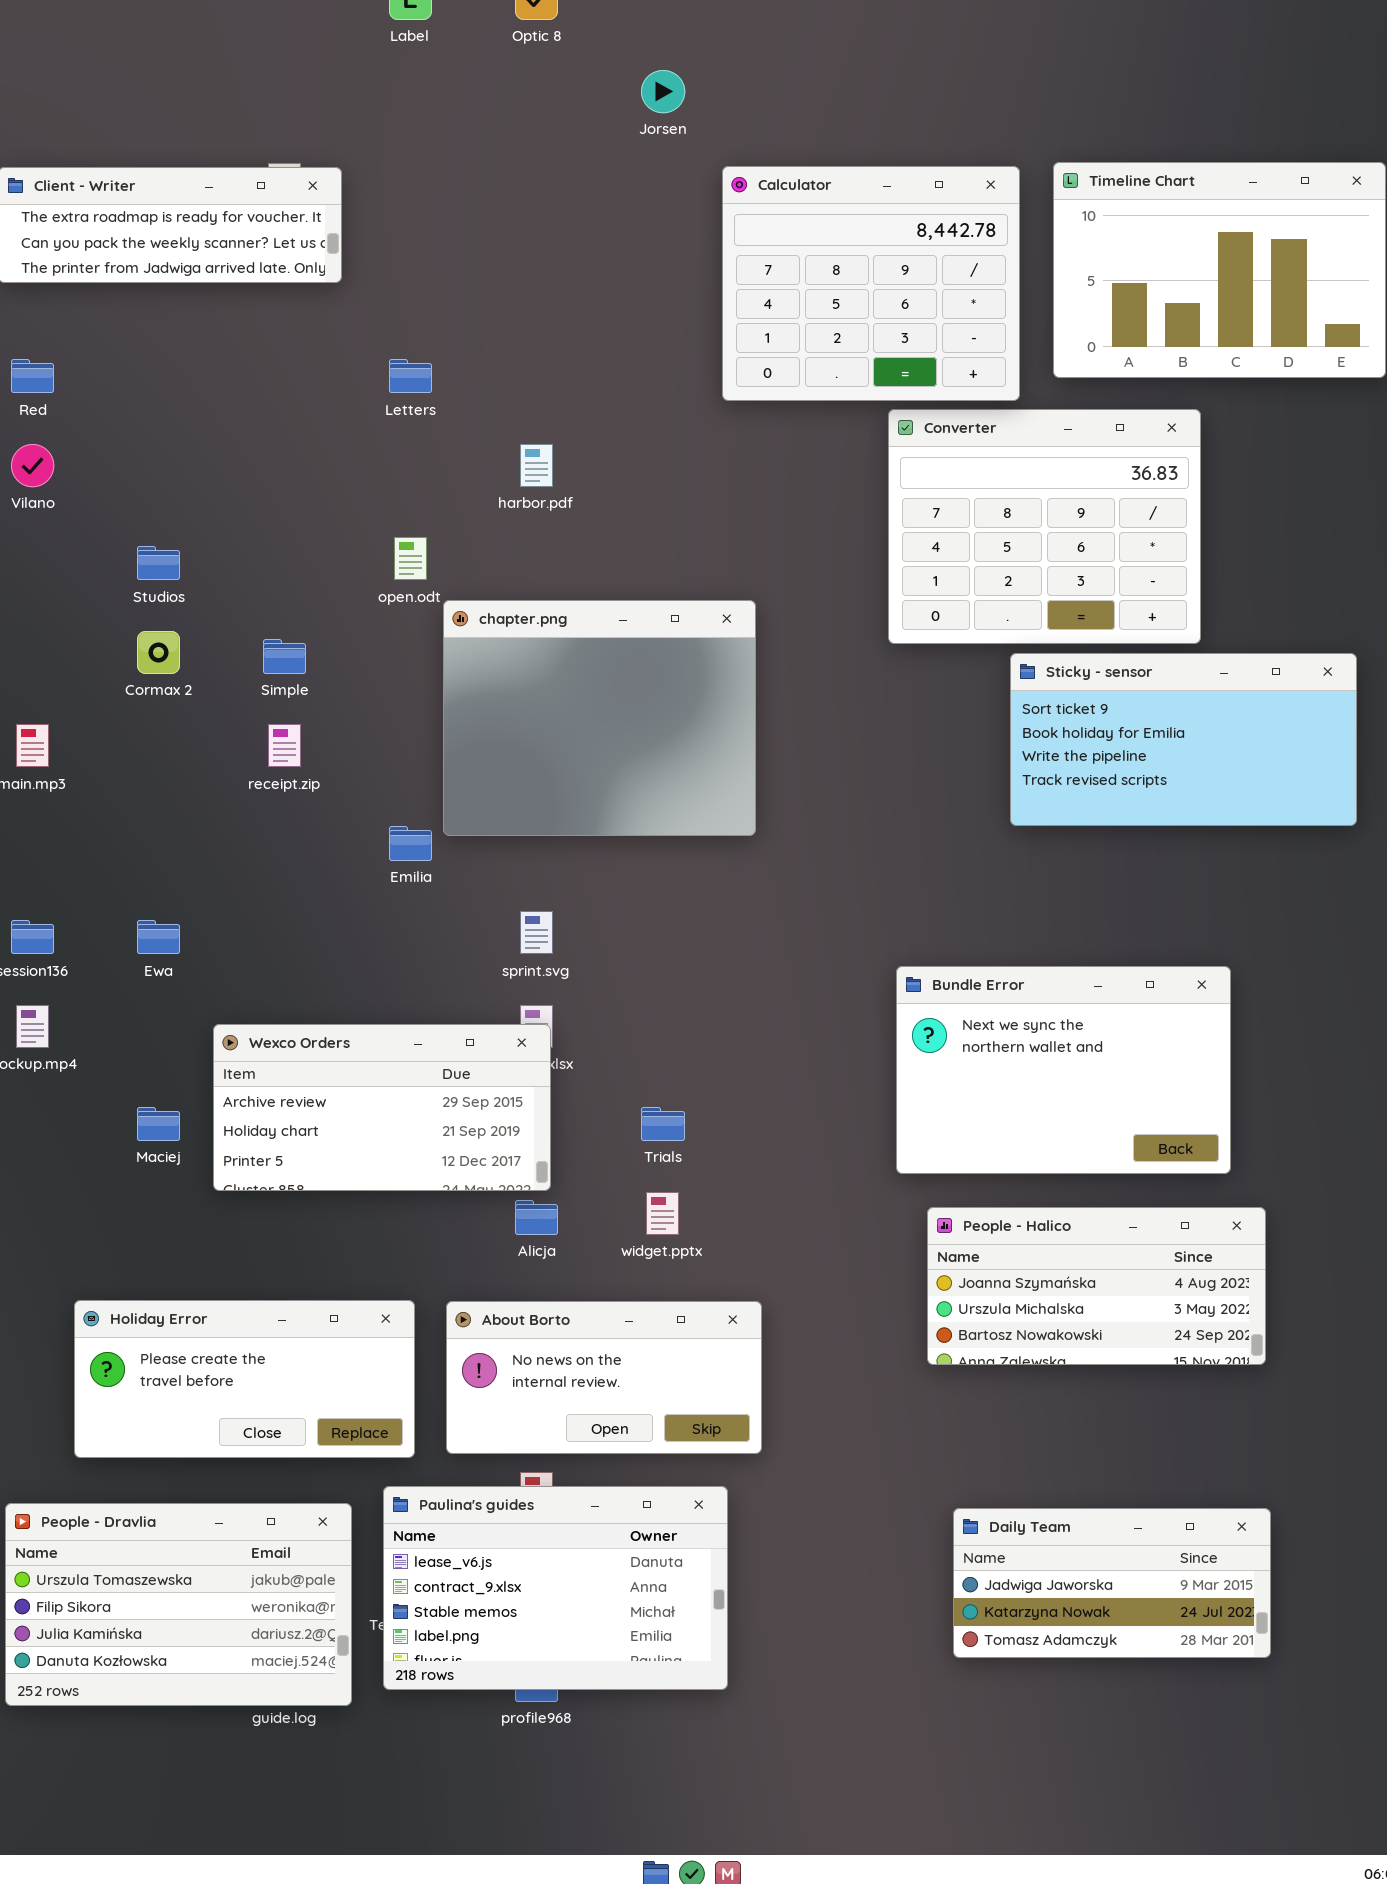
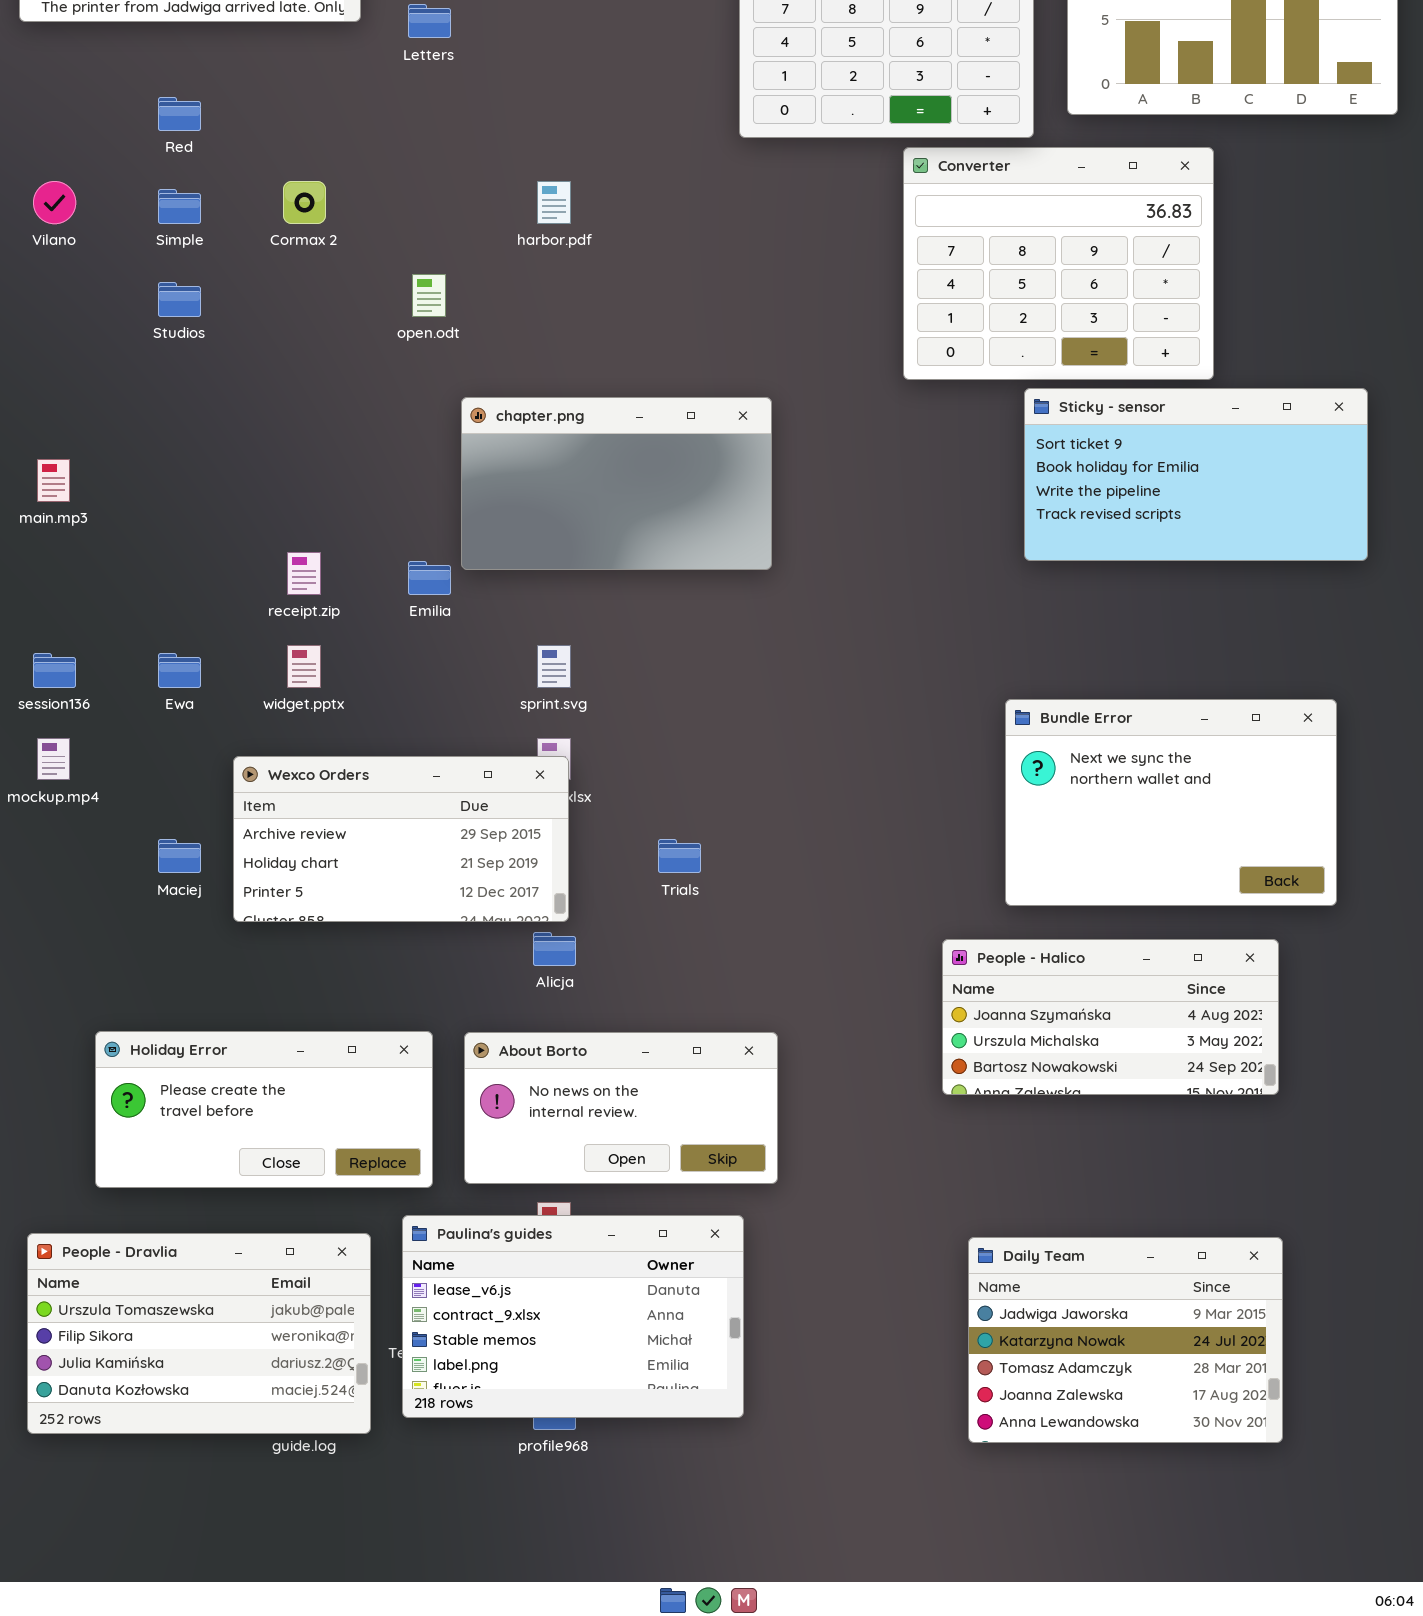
Red: [11,359,54,393] -> [158,97,201,131], moved
Letters: [389,359,432,393] -> [408,4,451,38], moved
chapter.png: [443,600,756,836] -> [461,397,772,570], resized
Cormax 2: [137,631,180,674] -> [283,181,326,224], moved
Simple: [263,639,306,674] -> [158,189,201,224], moved
receipt.zip: [268,724,301,767] -> [287,552,321,595], moved
Bundle Error: [896,966,1231,1174] -> [1005,699,1337,906], moved
widget.pptx: [646,1192,679,1235] -> [287,645,321,688], moved
Daily Team: [953,1508,1271,1658] -> [968,1237,1283,1443], resized

